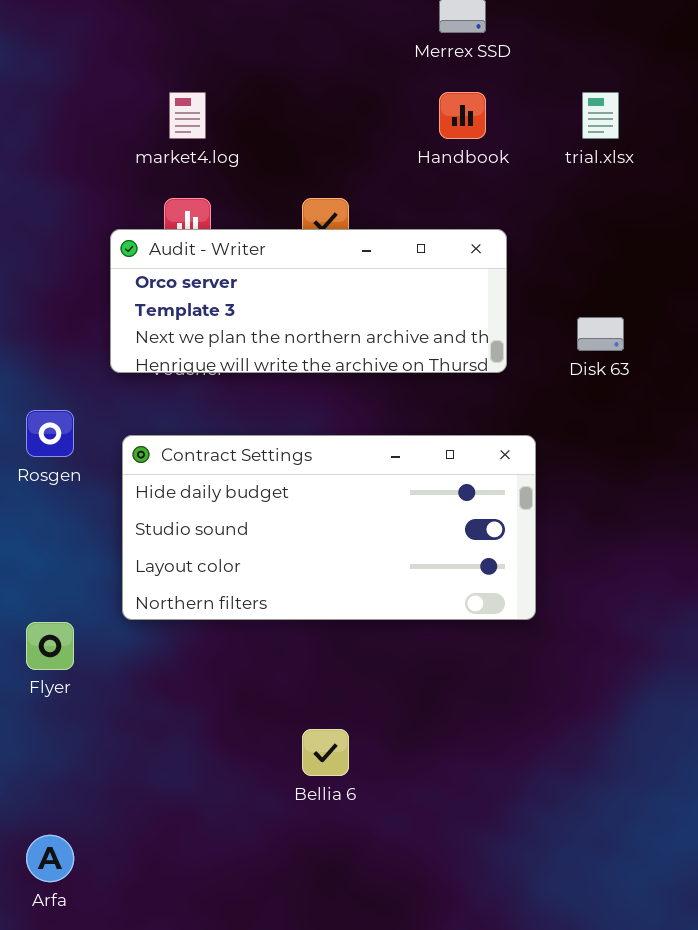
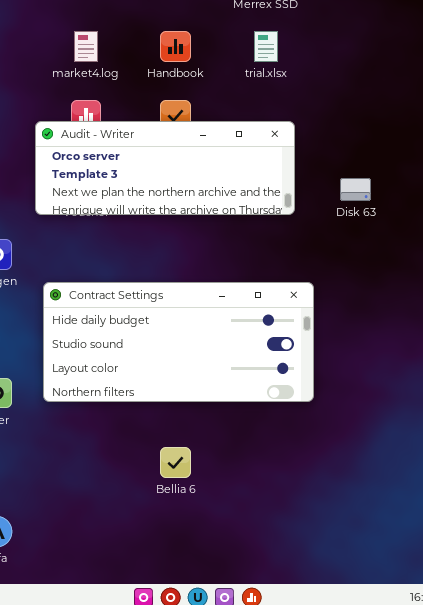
Handbook: [439,92,486,139] -> [160,31,191,62], moved
trial.xlsx: [582,92,619,139] -> [254,31,278,62], moved
Contract Settings: [122,435,536,620] -> [43,282,314,402], moved

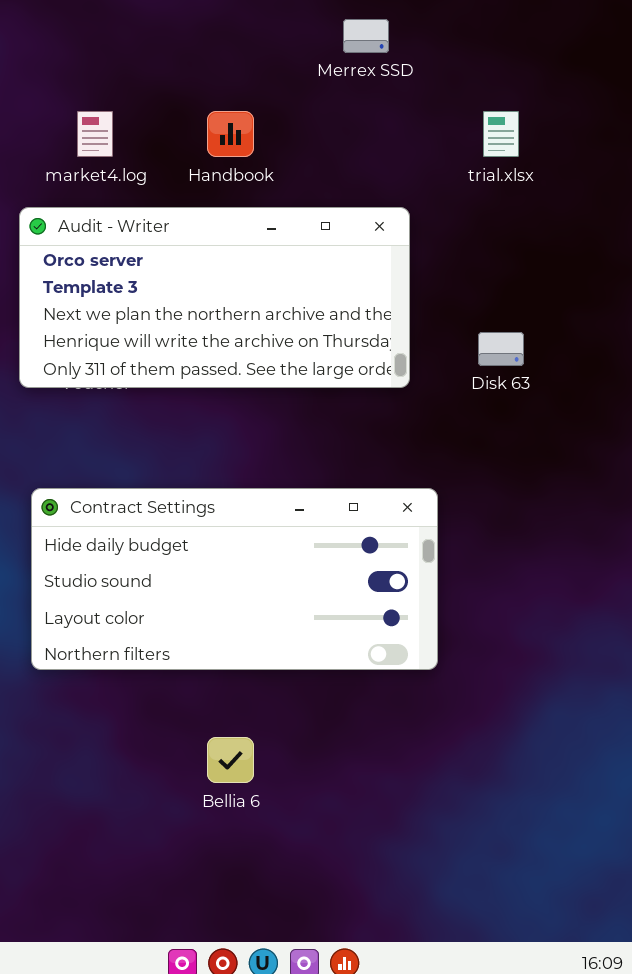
trial.xlsx: [254,31,278,62] -> [483,111,519,157], moved
Audit - Writer: [35,121,295,215] -> [19,207,410,388], resized

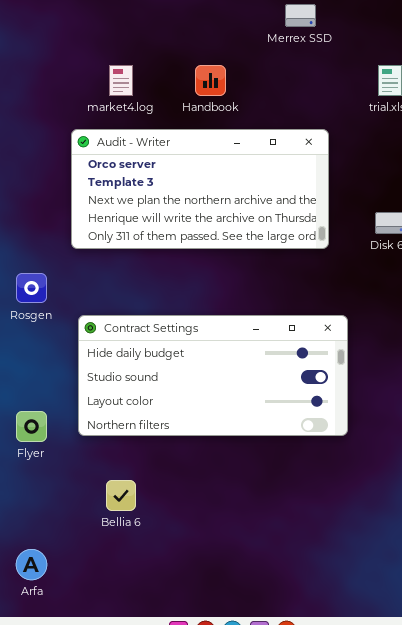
Bellia 6: [207,737,254,783] -> [106,480,136,511], moved

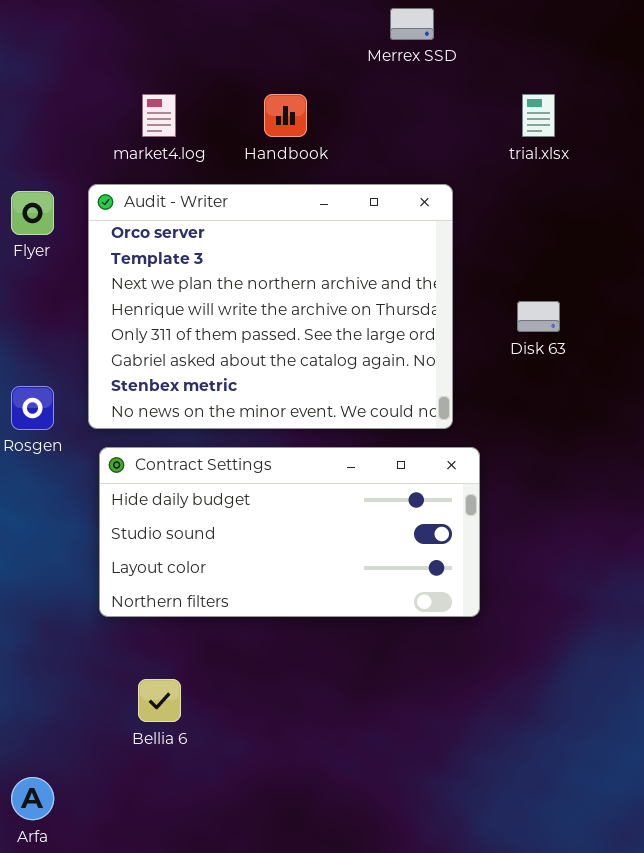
Audit - Writer: [71,129,329,249] -> [88,184,453,429], resized
Flyer: [16,411,47,442] -> [11,191,54,235], moved

